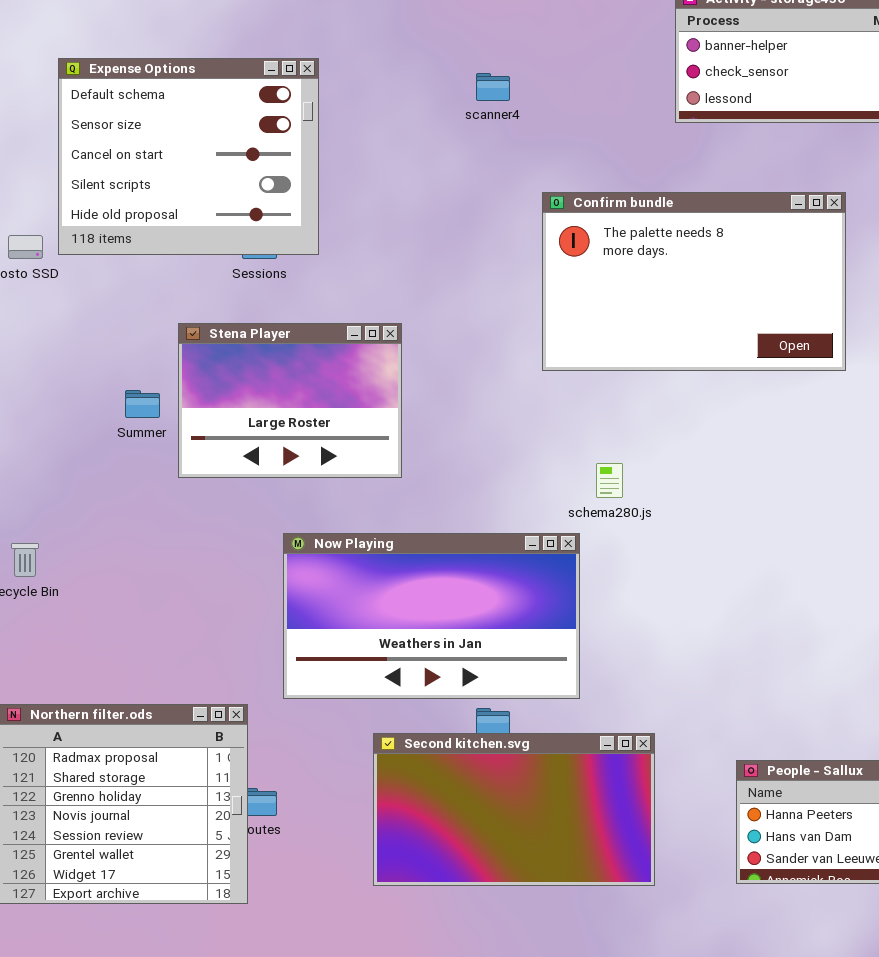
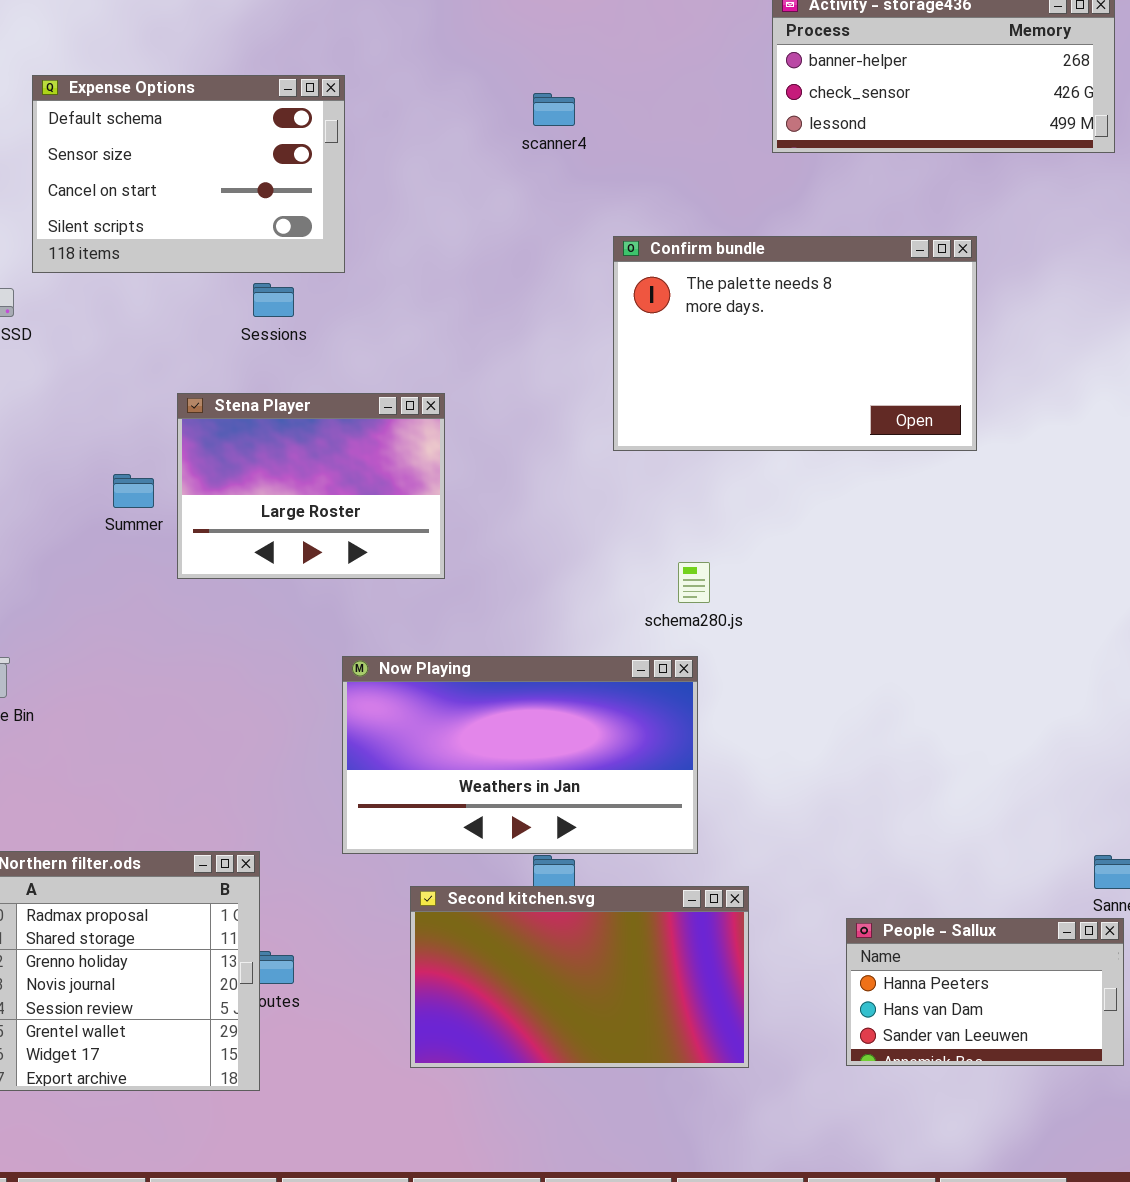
Expense Options: [58,58,319,255] -> [32,75,345,273], resized
Now Playing: [283,533,580,699] -> [342,656,698,854], moved

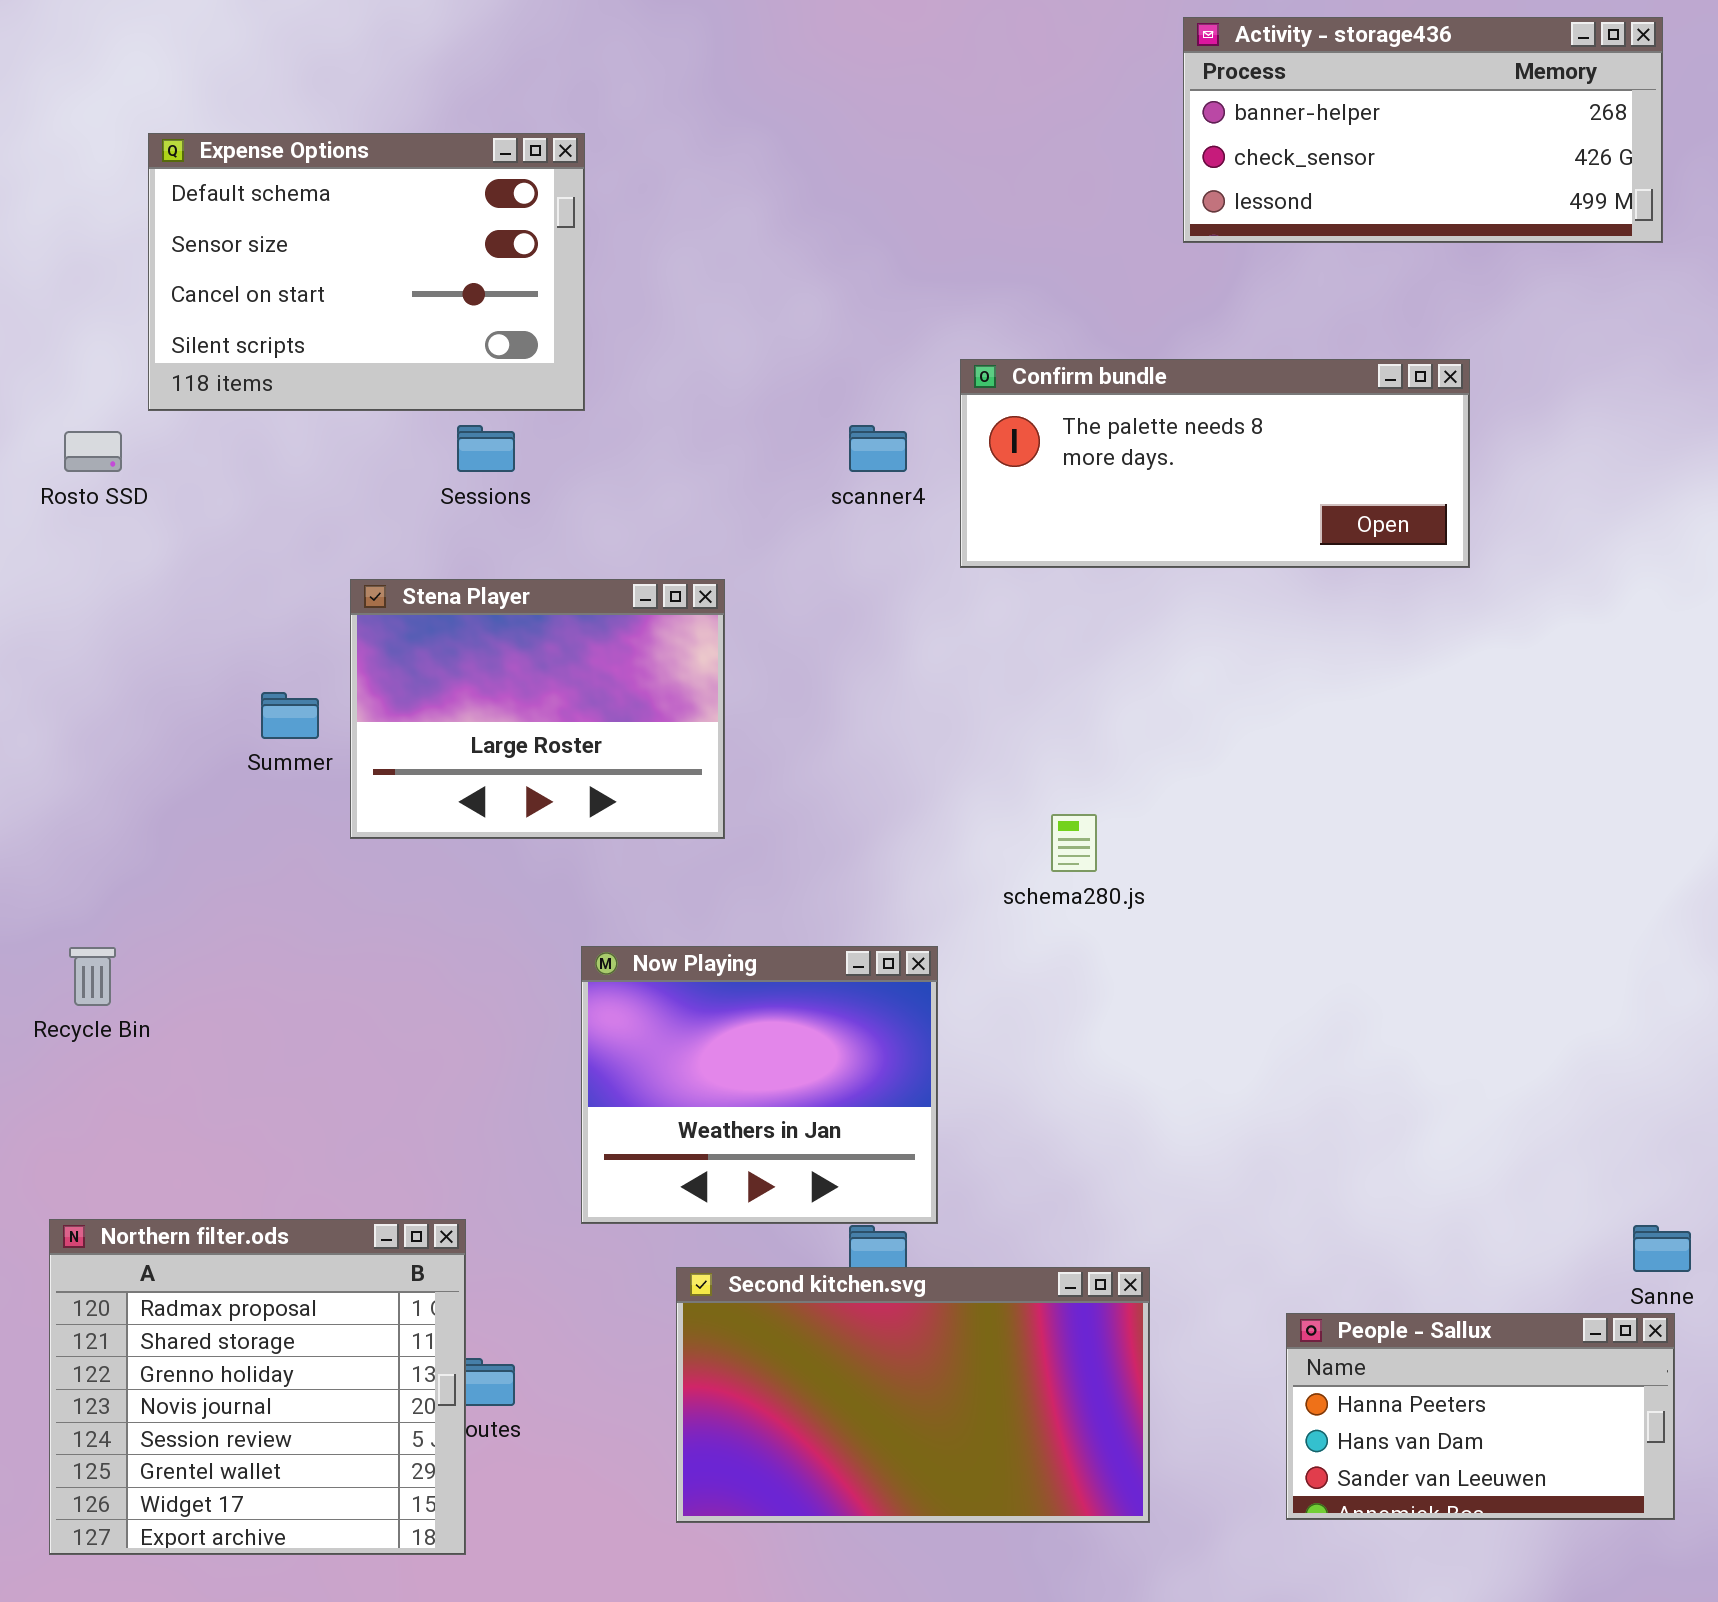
scanner4: [533,93,575,126] -> [849,425,907,472], moved
Confirm bundle: [613,236,977,451] -> [960,359,1470,568], resized
Now Playing: [342,656,698,854] -> [581,946,938,1224], resized

